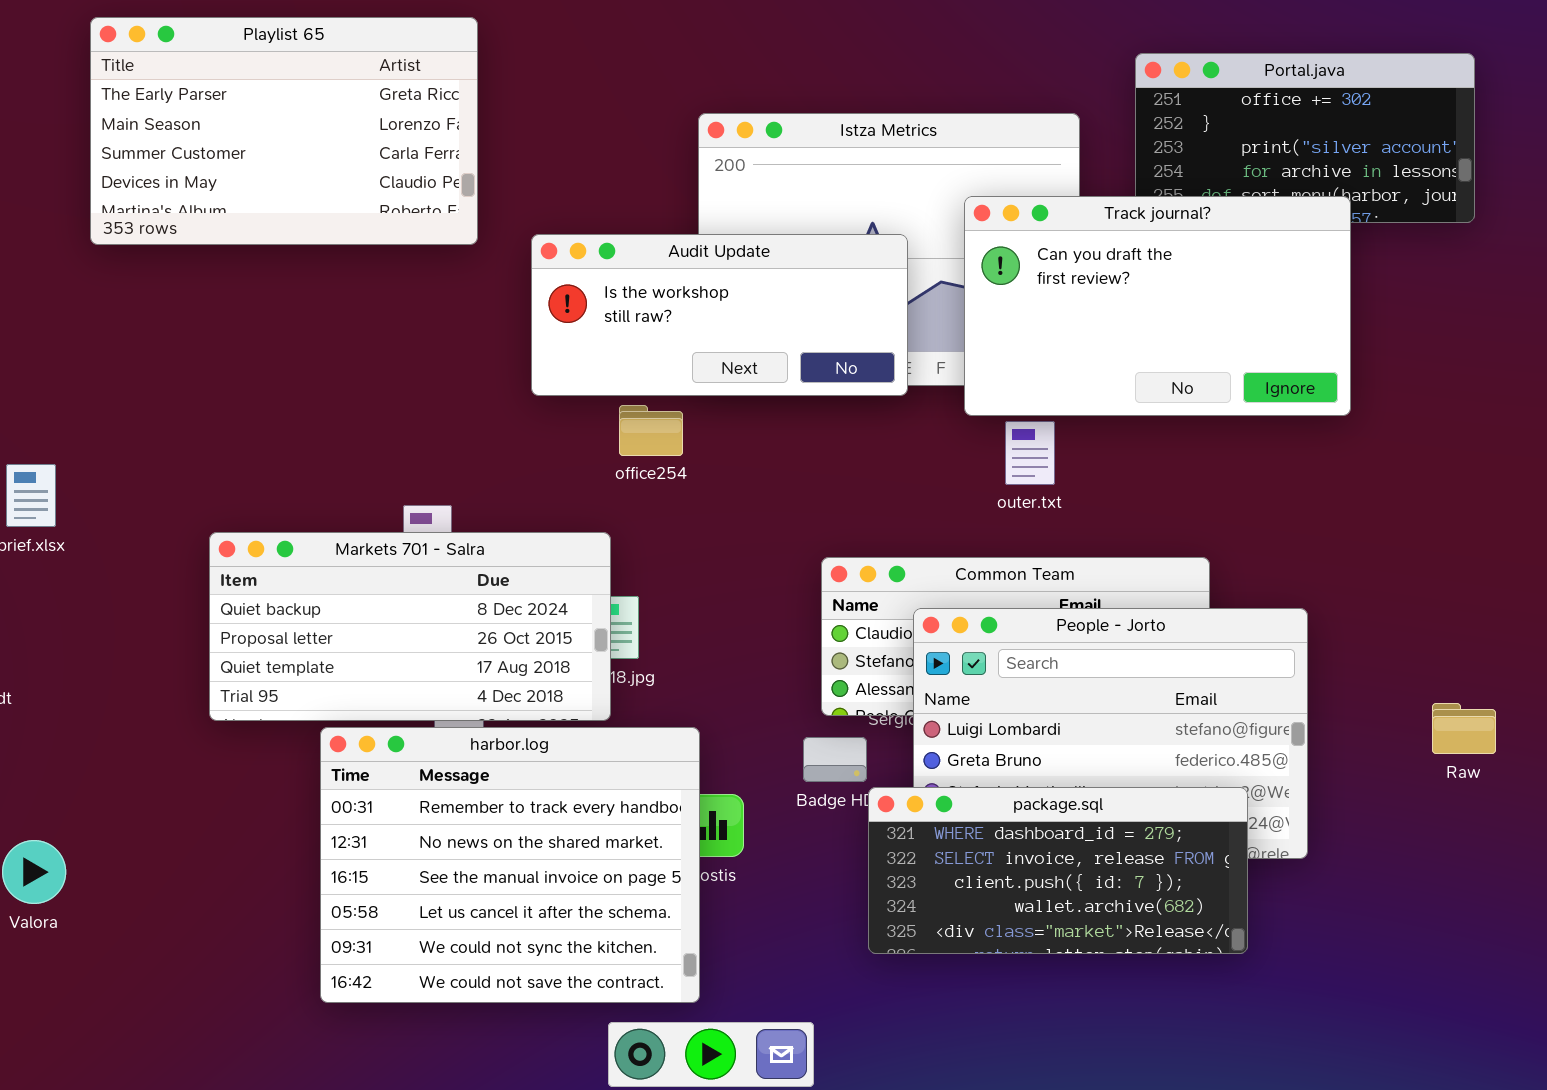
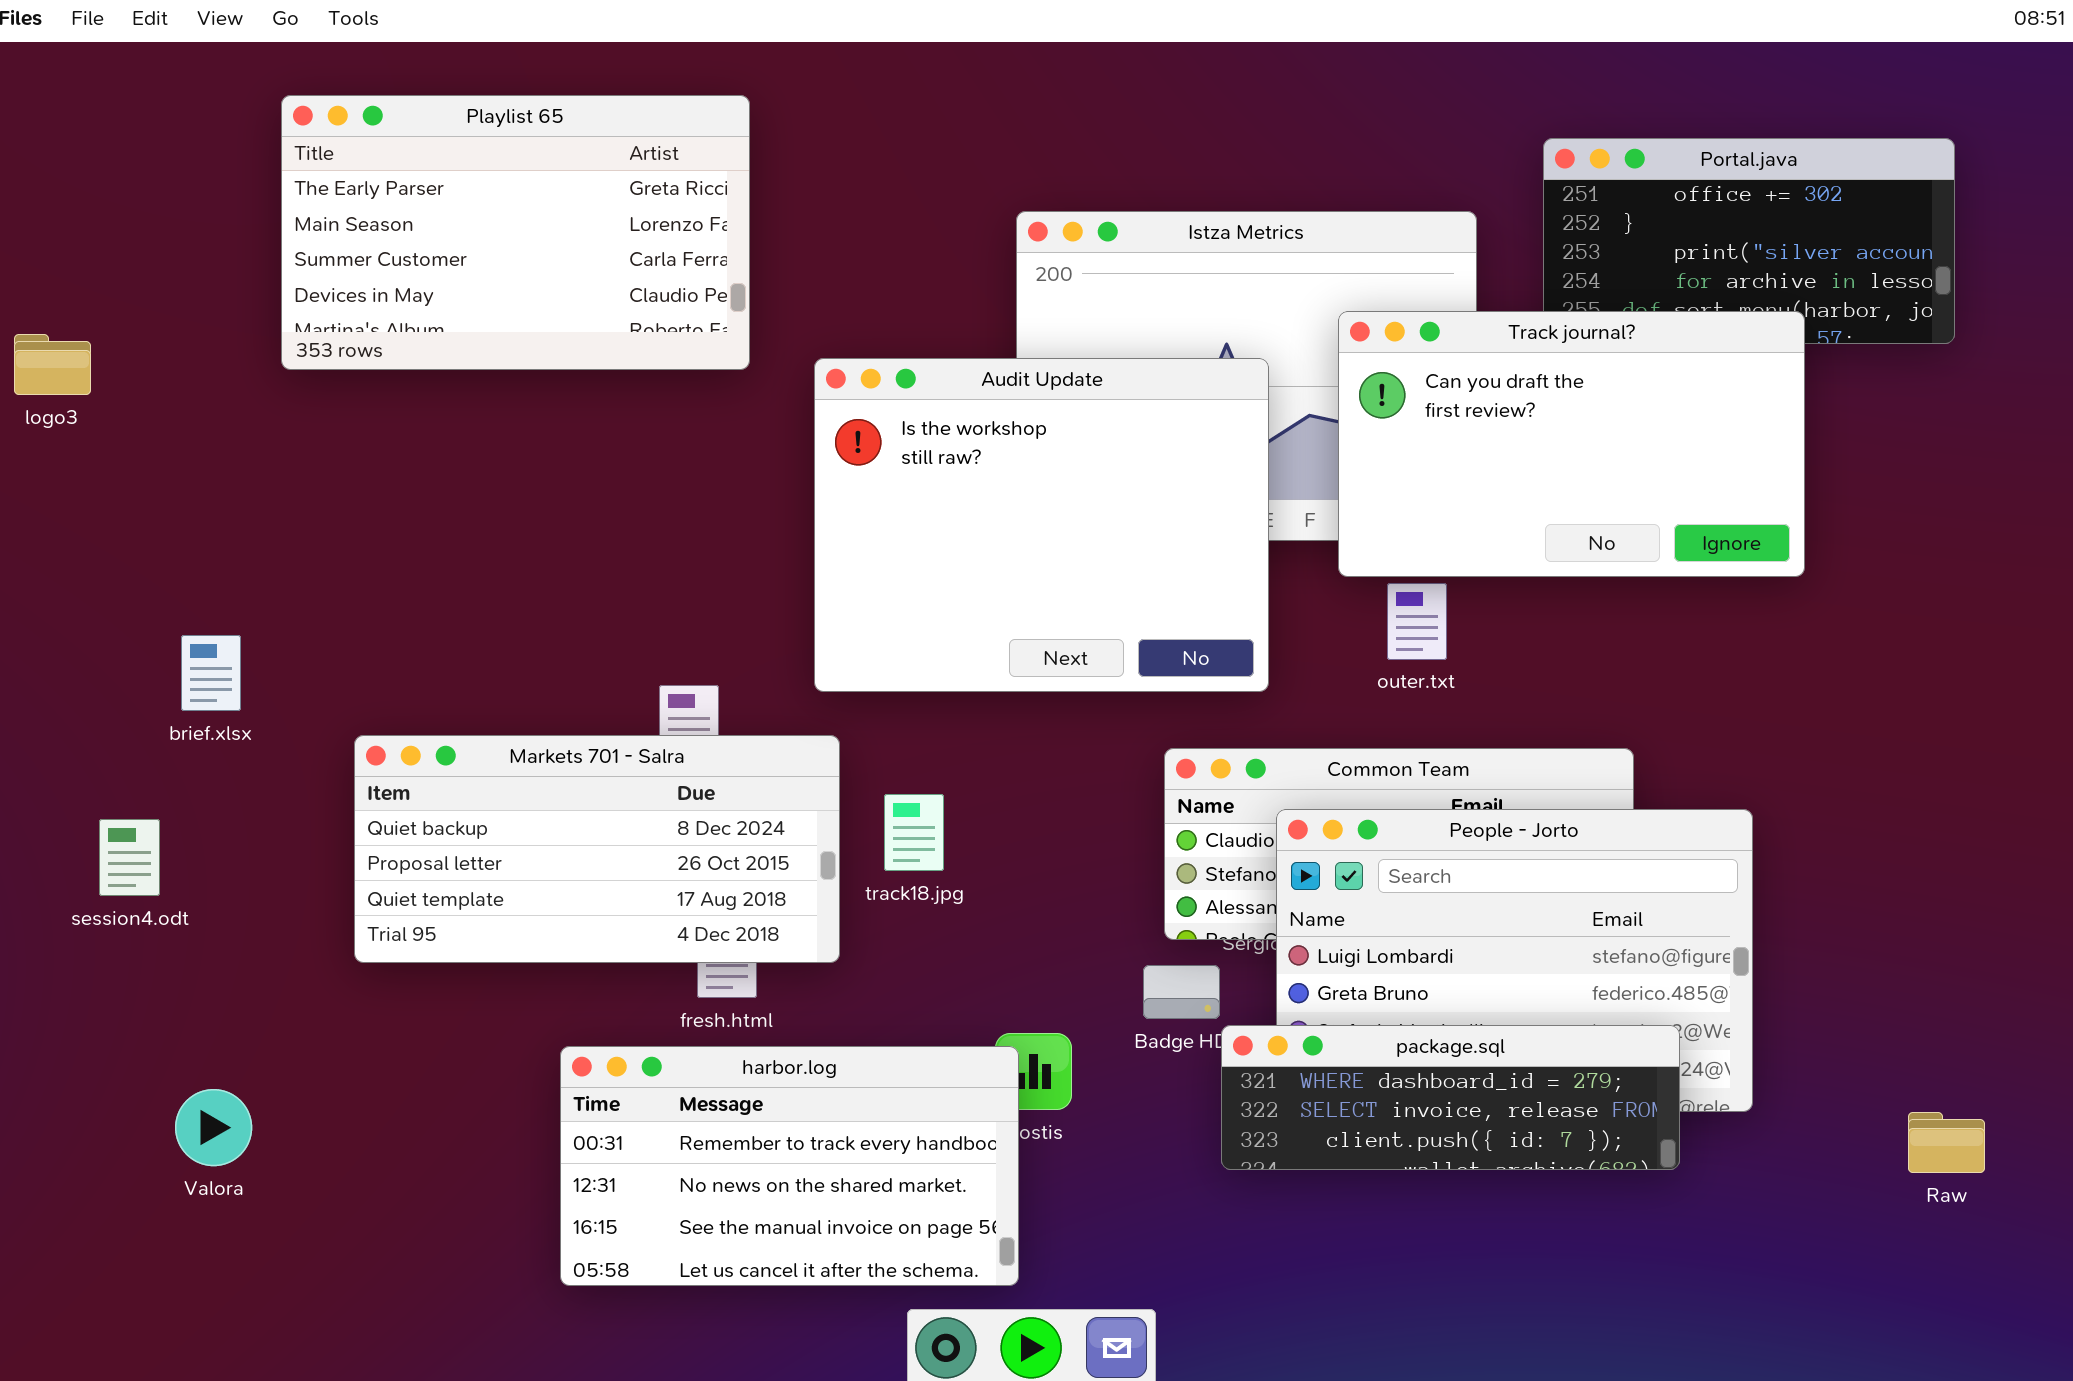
Audit Update: [531,234,908,396] -> [814,358,1269,692], resized
Markets 701 - Salra: [209,532,611,721] -> [354,735,840,963], moved
Raw: [1432,703,1496,754] -> [1908,1112,1985,1173], moved
harbor.log: [320,727,700,1003] -> [560,1046,1019,1286], resized
package.sql: [868,787,1248,954] -> [1221,1025,1680,1170], resized

